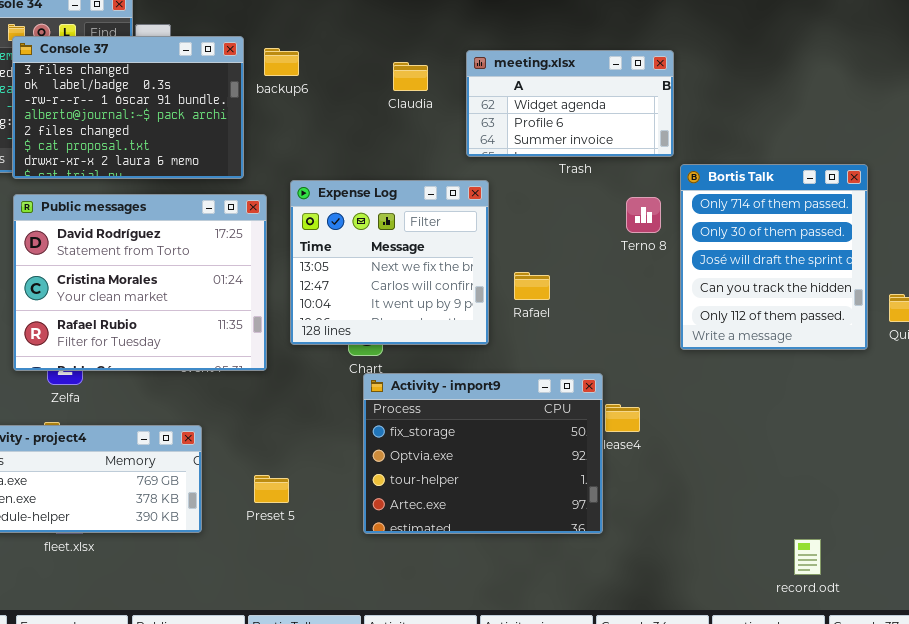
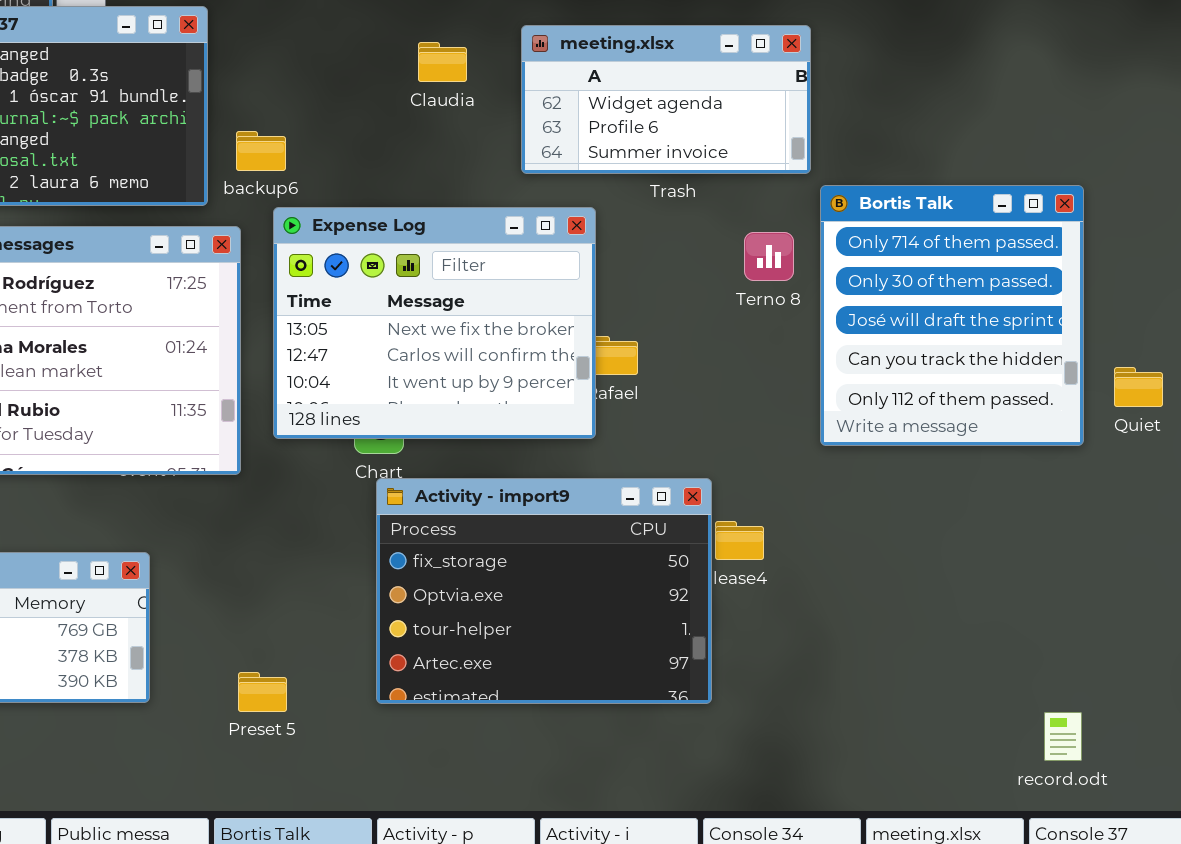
backup6: [264,48,299,76] -> [236,131,286,171], moved
Expense Log: [290,180,489,345] -> [273,207,596,439], resized
Preset 5: [254,475,289,503] -> [238,672,287,712], moved
record.odt: [794,539,821,575] -> [1044,712,1082,761], moved

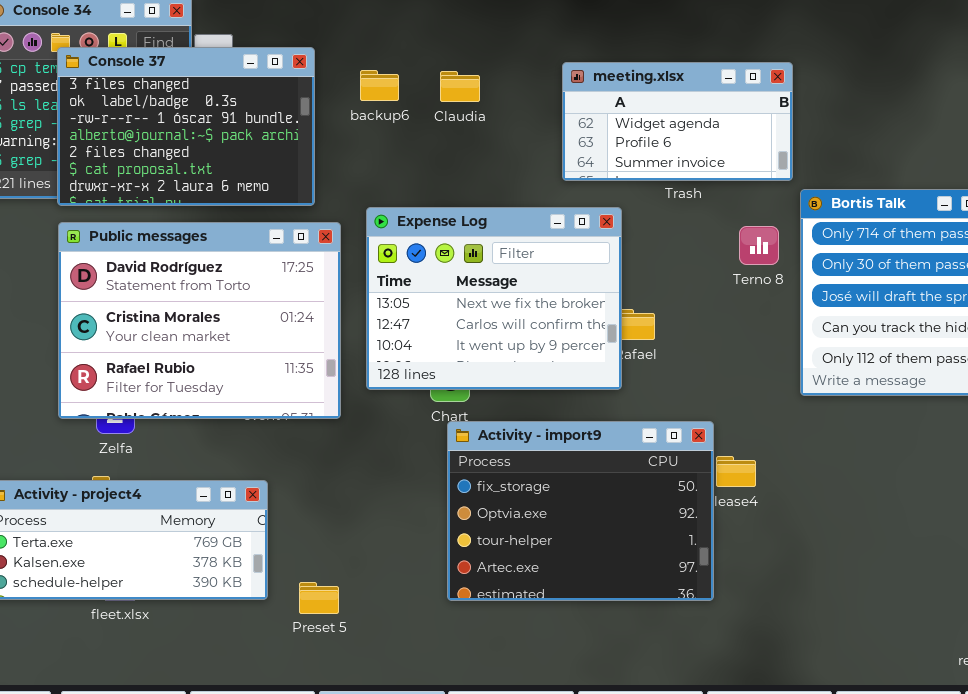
Claudia: [418,42,467,82] -> [440,71,480,102], moved
backup6: [236,131,286,171] -> [360,70,399,101], moved
Preset 5: [238,672,287,712] -> [299,582,339,614], moved

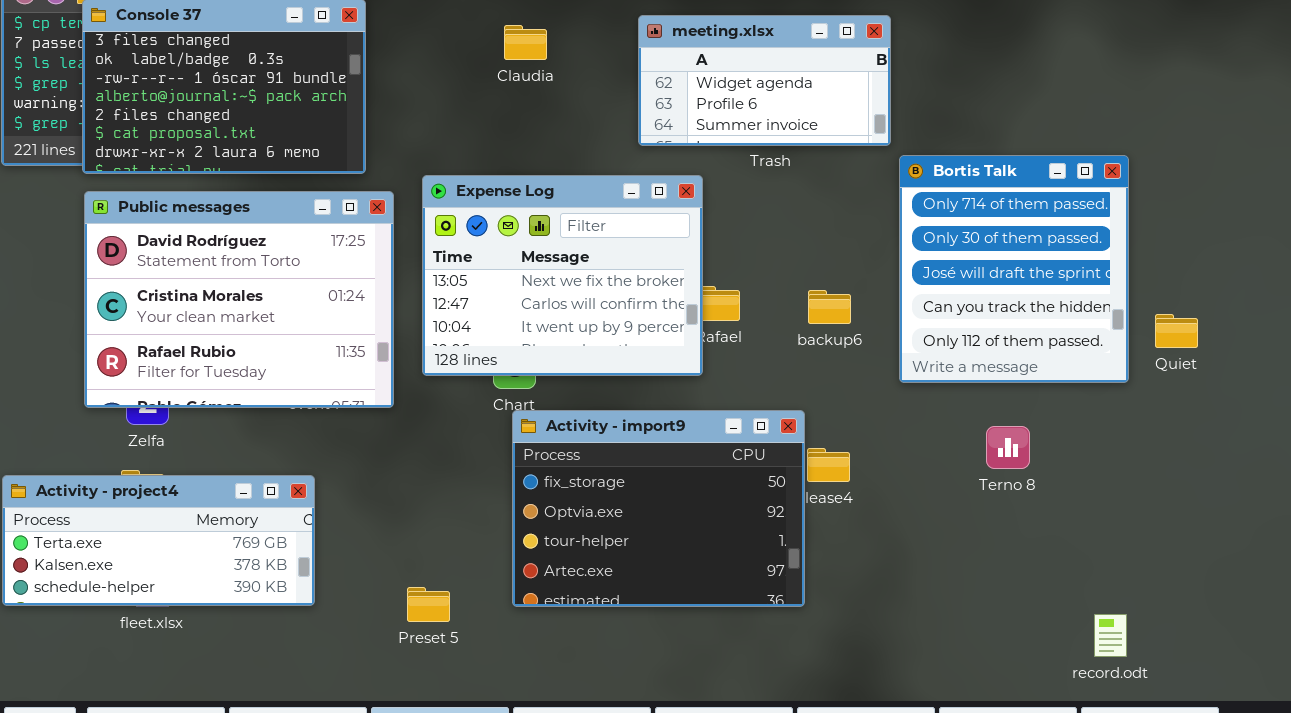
backup6: [360,70,399,101] -> [808,290,851,324], moved
Terno 8: [739,226,779,265] -> [986,426,1030,469], moved
Preset 5: [299,582,339,614] -> [407,587,450,622], moved

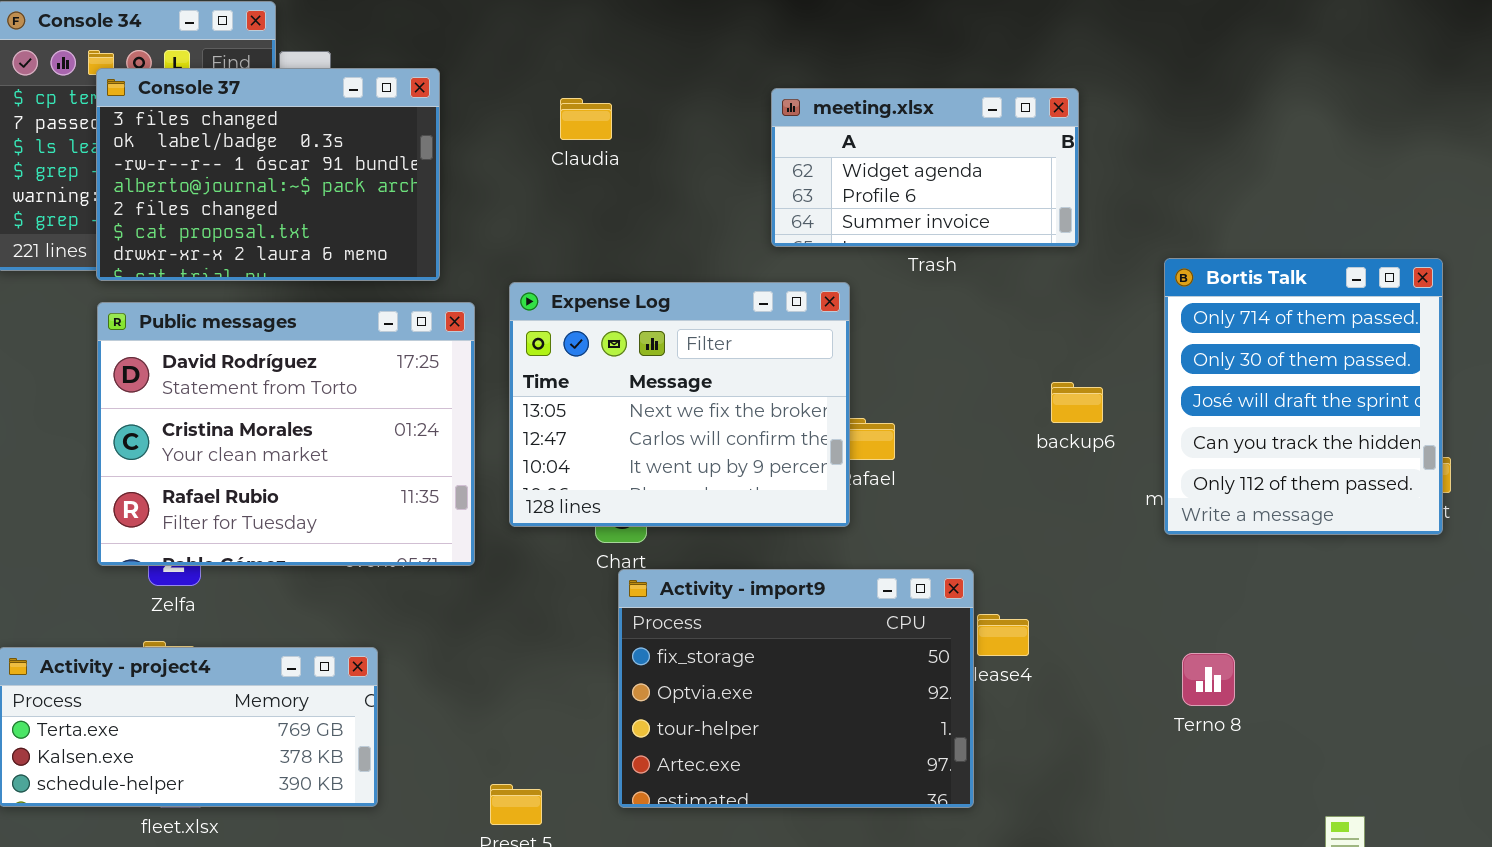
Claudia: [504,25,547,60] -> [560,98,612,140], moved
Bortis Talk: [899,155,1129,383] -> [1164,258,1443,535], moved
backup6: [808,290,851,324] -> [1051,382,1103,423], moved
Terno 8: [986,426,1030,469] -> [1182,653,1235,706], moved

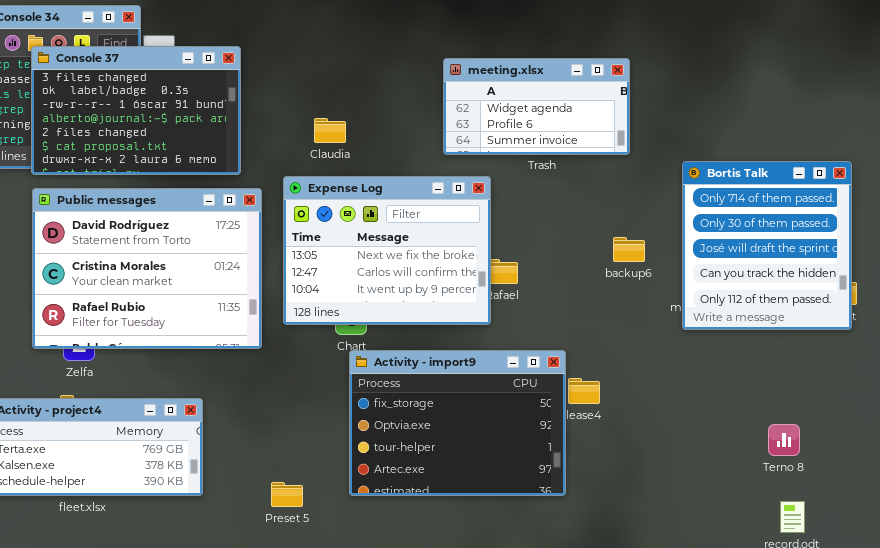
Claudia: [560,98,612,140] -> [314,118,346,143], moved
Terno 8: [1182,653,1235,706] -> [768,424,800,456], moved

